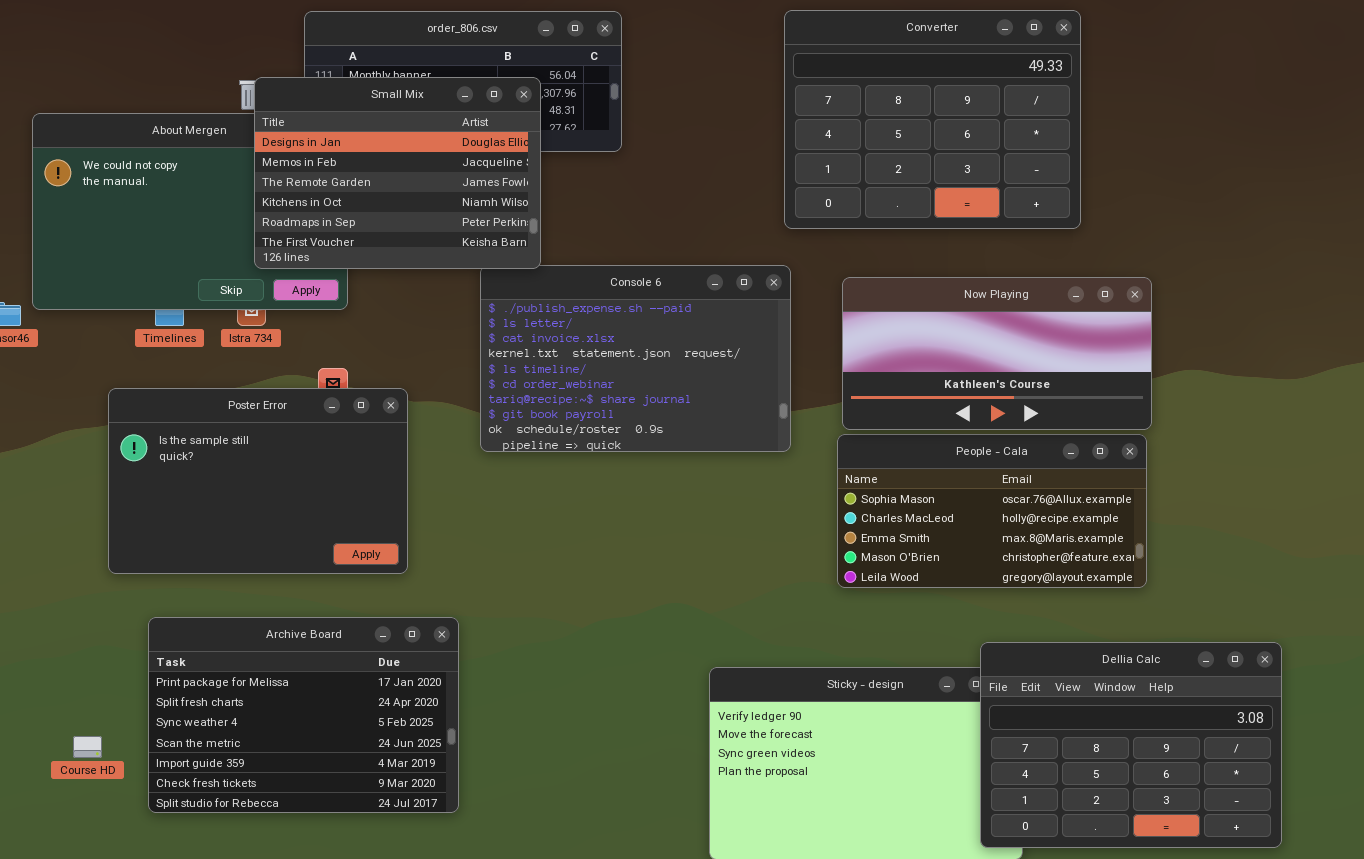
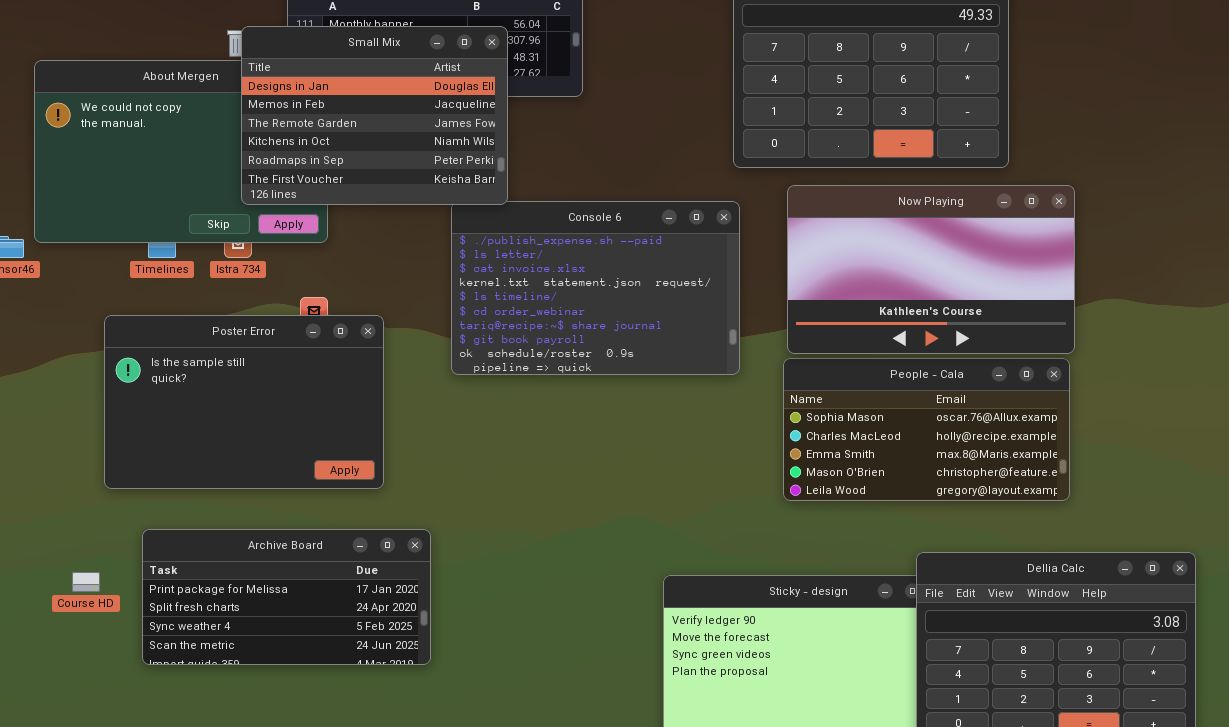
Now Playing: [842,277,1152,430] -> [787,185,1075,354], resized
Archive Board: [148,617,459,813] -> [142,529,431,665], resized
Course HD: [73,736,102,758] -> [72,572,100,592], moved

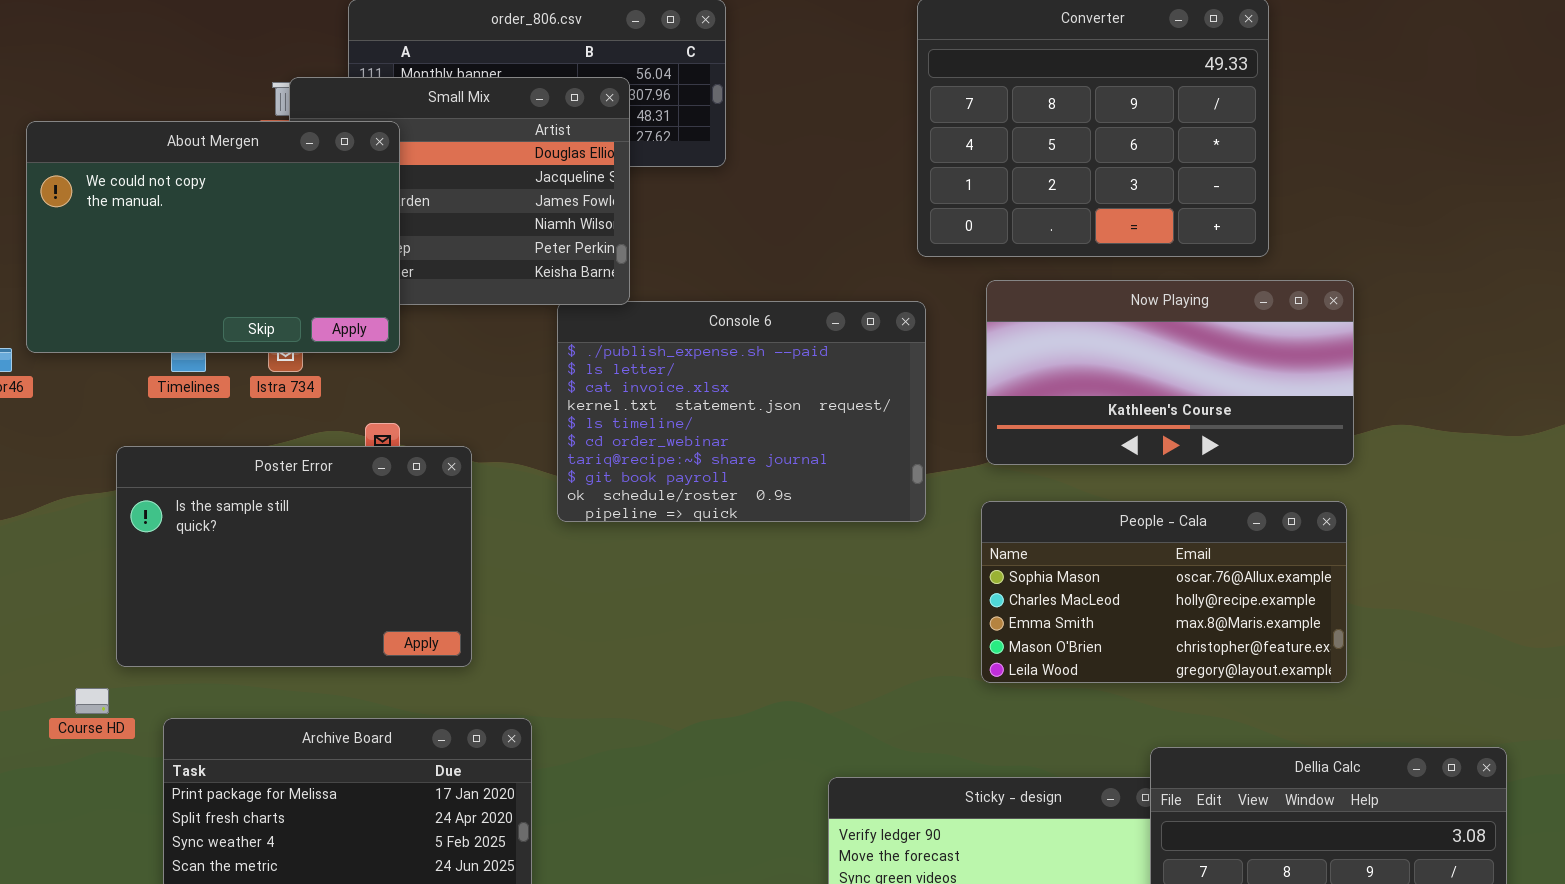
About Mergen: [34,60,328,243] -> [26,121,400,353], raised
Now Playing: [787,185,1075,354] -> [986,280,1354,465], resized
Course HD: [72,572,100,592] -> [75,688,109,714], moved

